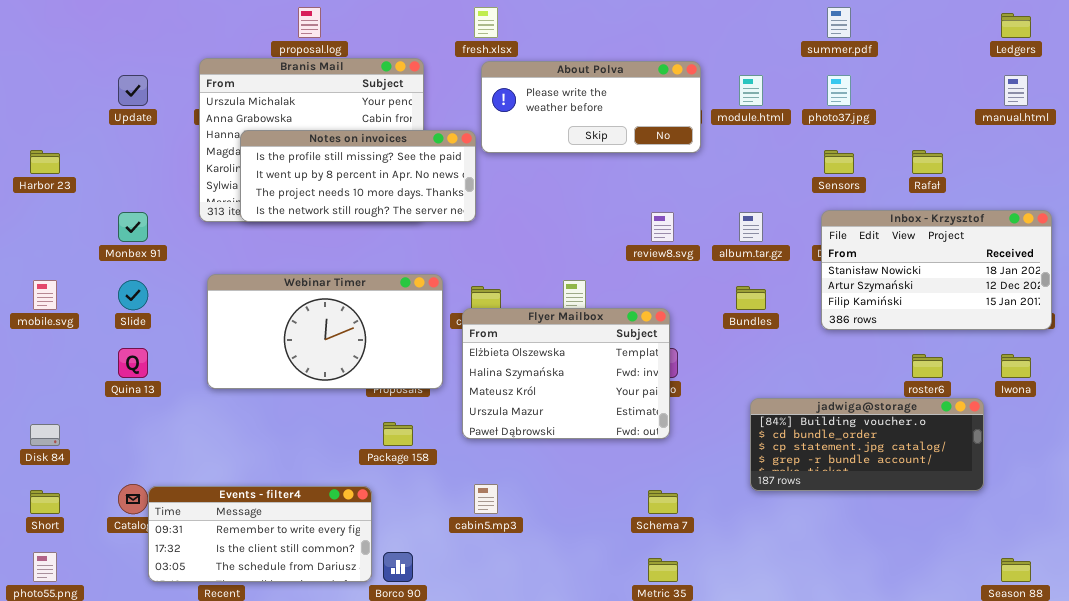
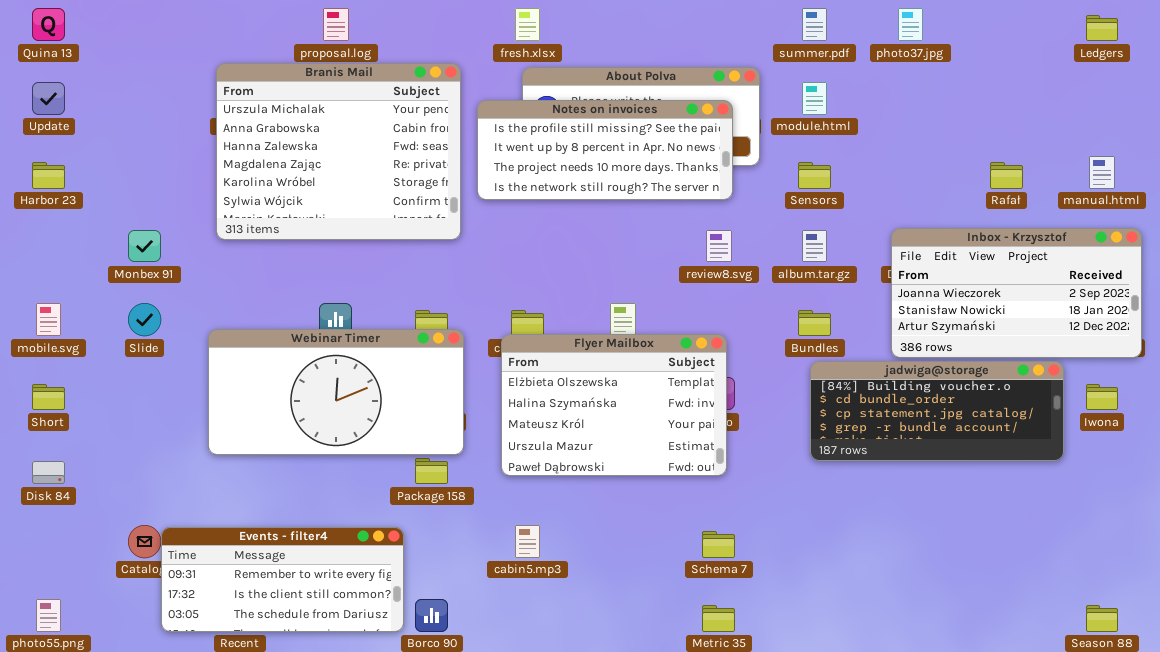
summer.pdf: [827,7,851,38] -> [802,8,827,41], moved
Update: [118,75,148,106] -> [32,82,65,115], moved
photo37.jpg: [827,75,851,106] -> [898,8,923,41], moved
manual.html: [1004,75,1028,106] -> [1089,156,1115,189], moved
Notes on invoices: [240,130,476,222] -> [477,100,733,200], moved
Sensors: [824,150,854,174] -> [798,162,831,189], moved
Inbox - Krzysztof: [821,210,1052,330] -> [891,228,1142,358], scrolled up 1 row
Webinar Timer: [207,274,443,389] -> [208,329,464,455], moved
Quina 13: [118,348,148,378] -> [32,8,65,41], moved
jadwiga@storage: [750,398,984,491] -> [810,361,1064,461], moved
Short: [30,490,60,514] -> [32,384,65,410], moved

